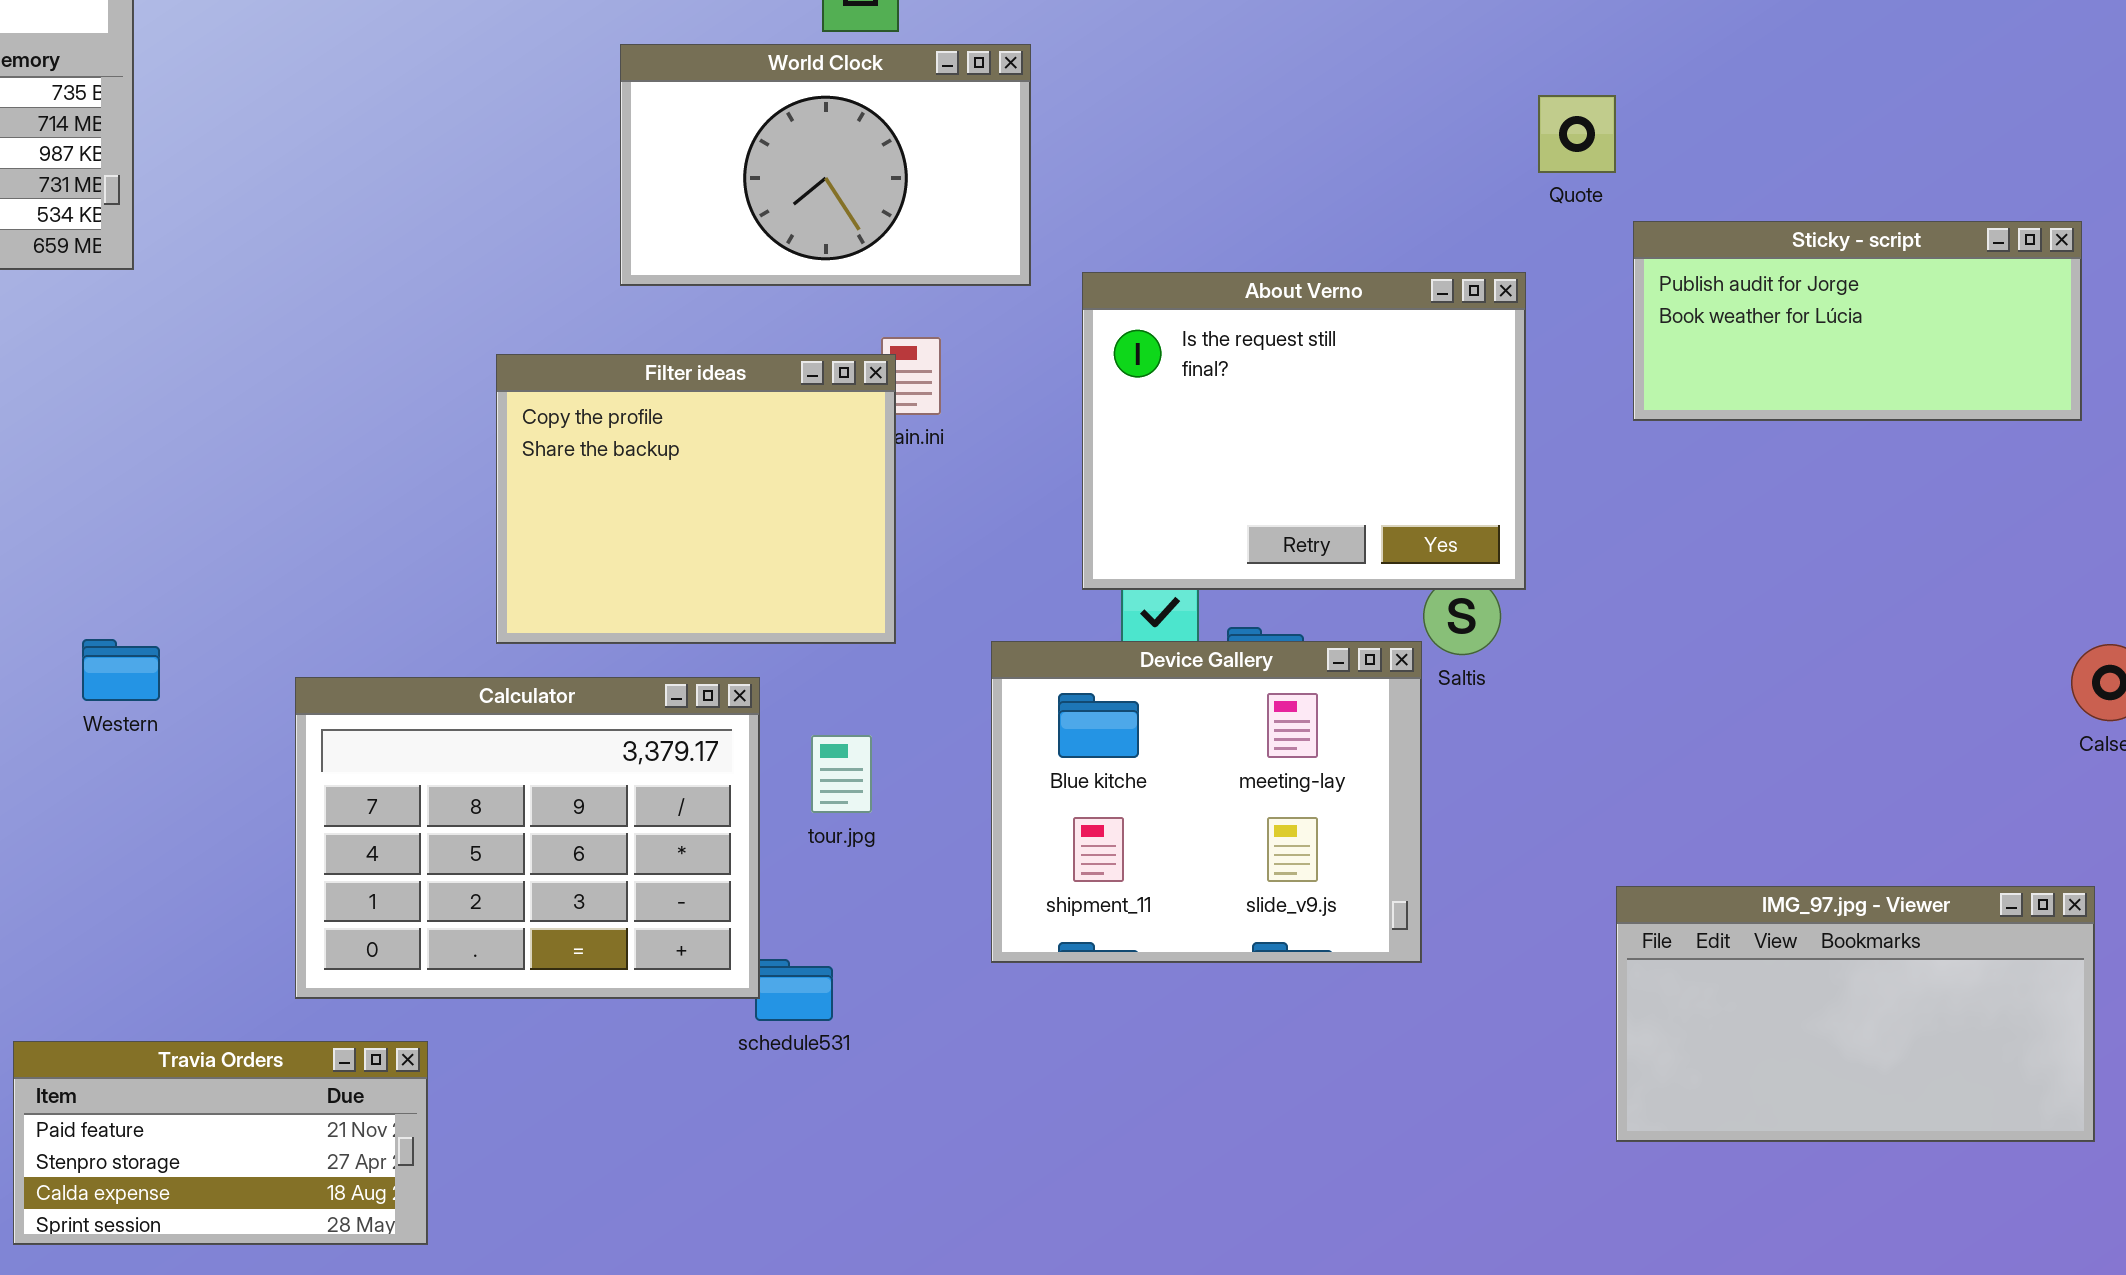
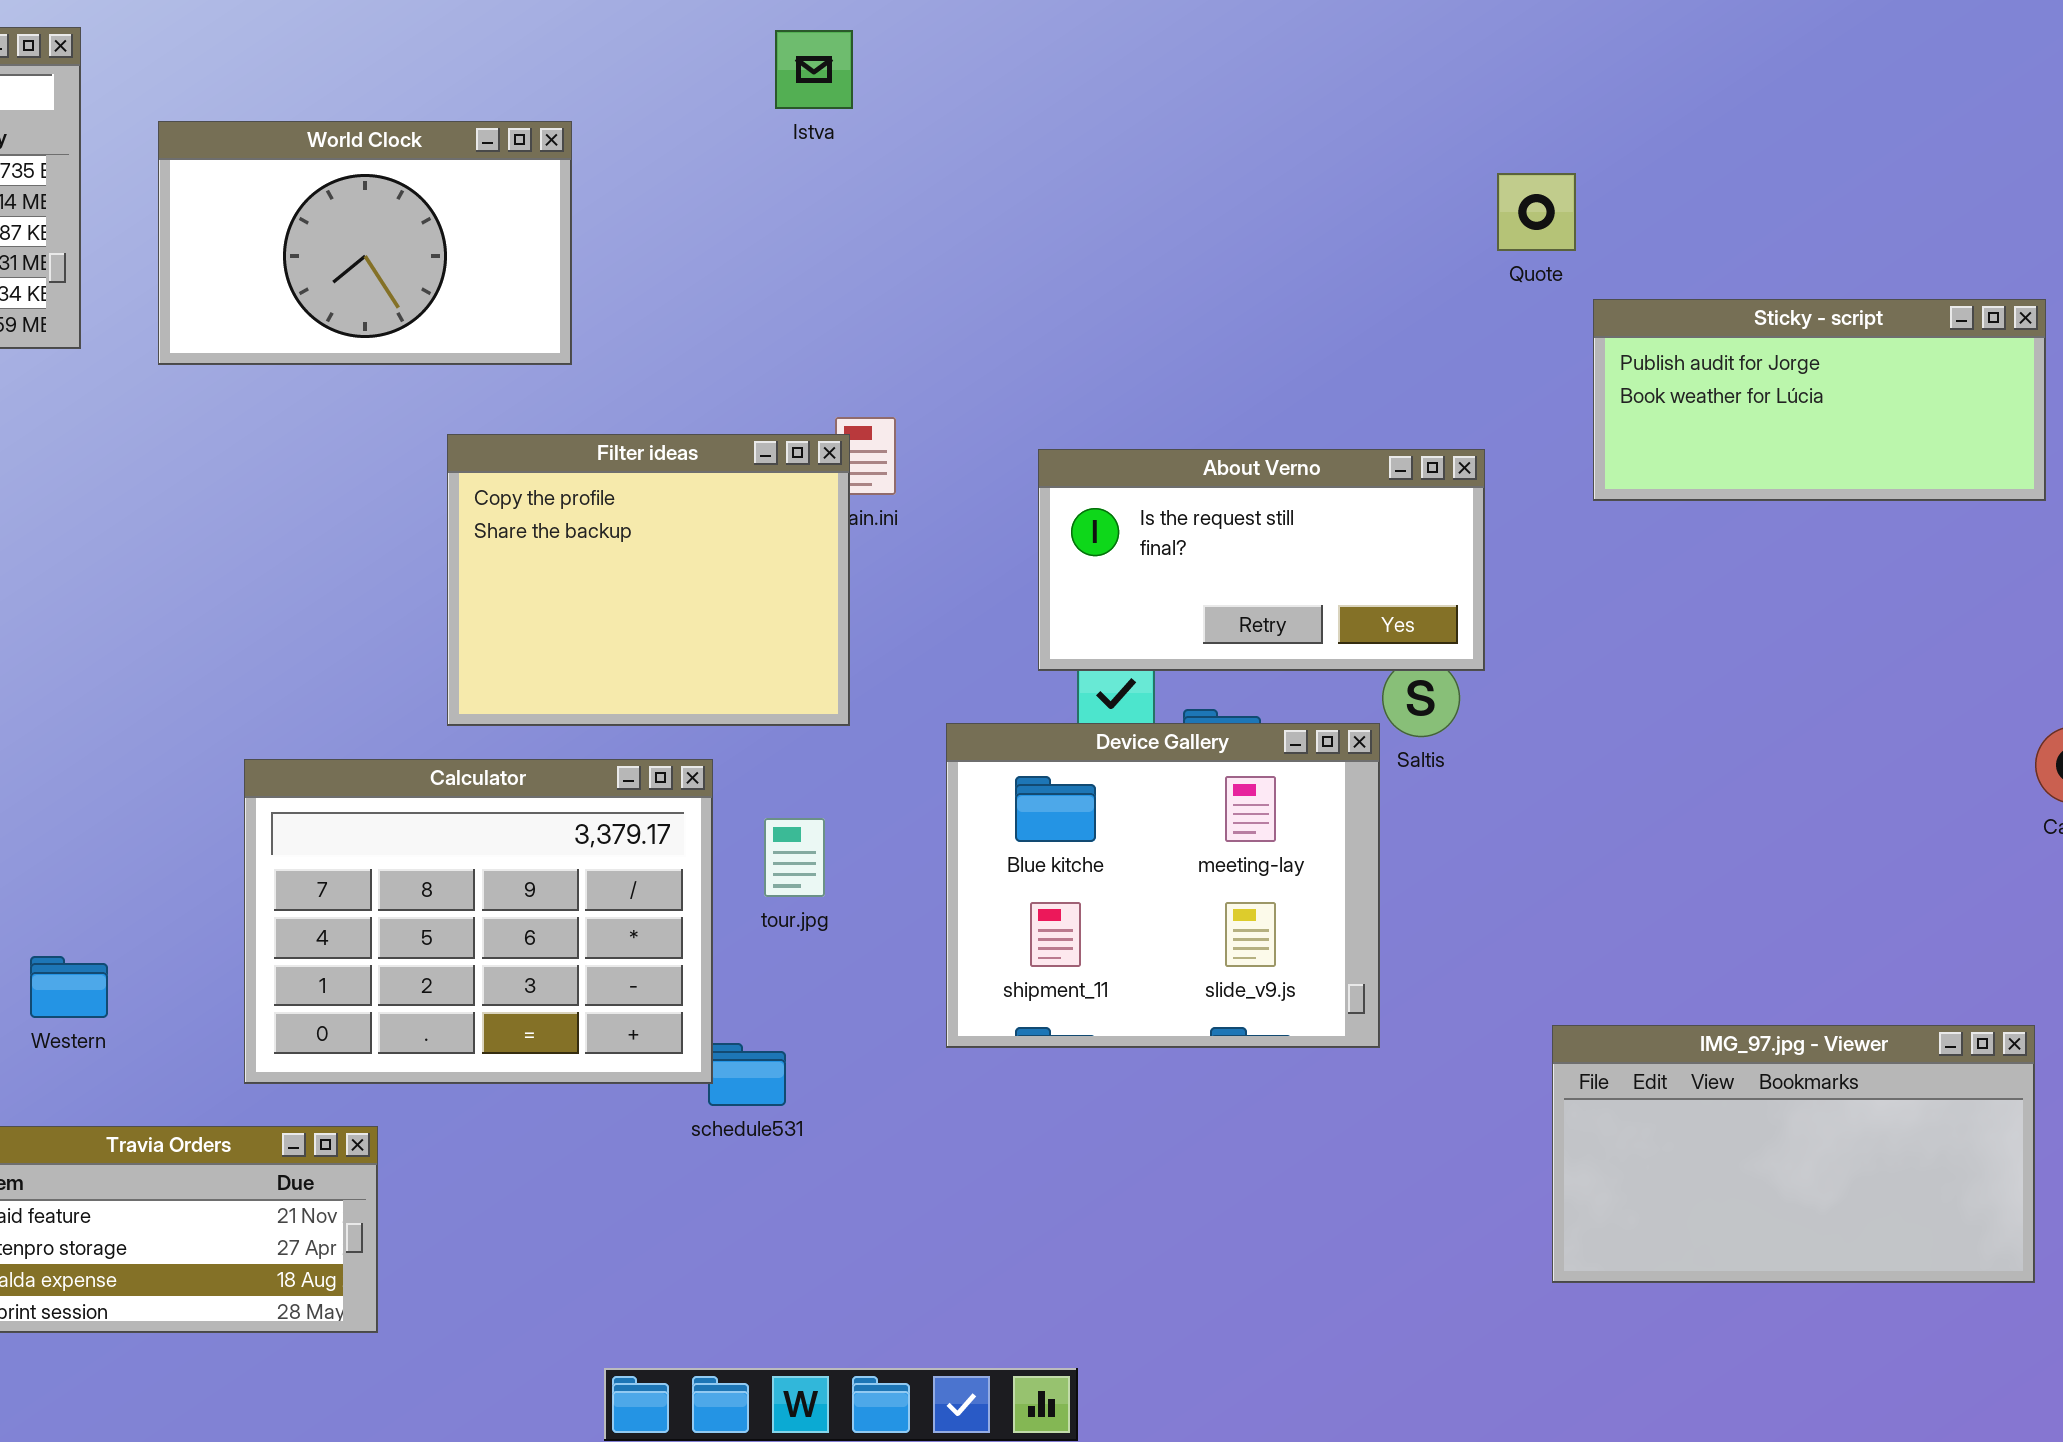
World Clock: [620,44,1031,286] -> [158,121,572,365], moved
About Verno: [1082,272,1526,590] -> [1038,449,1485,671], resized
Western: [82,639,160,701] -> [30,956,108,1018], moved
IMG_97.jpg - Viewer: [1616,886,2095,1142] -> [1552,1025,2035,1283], moved

